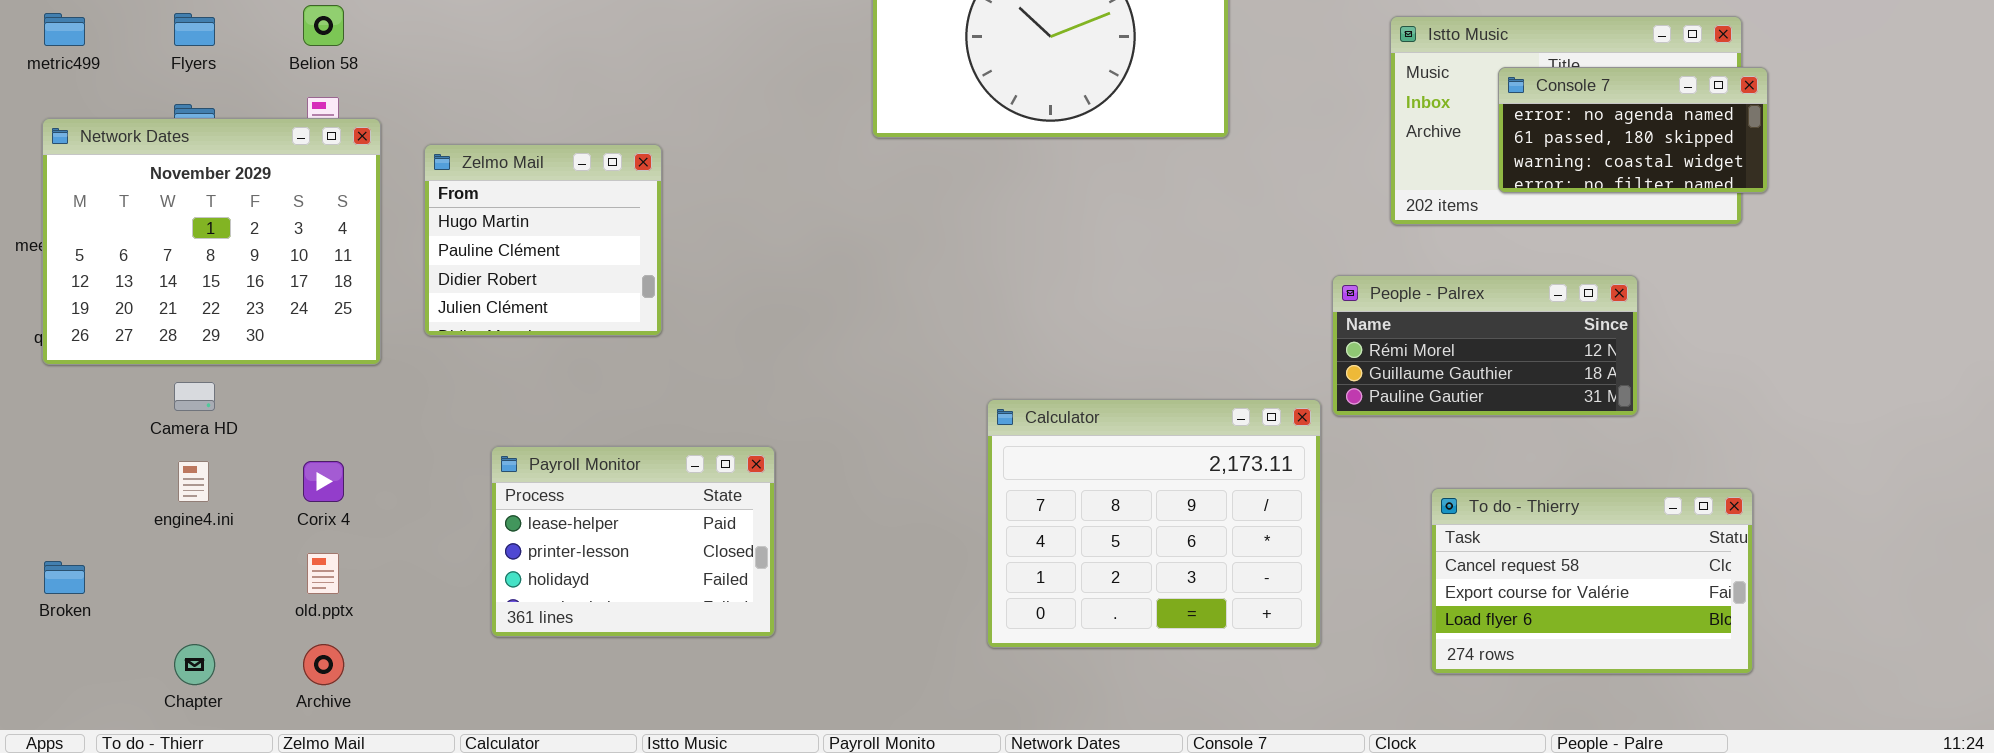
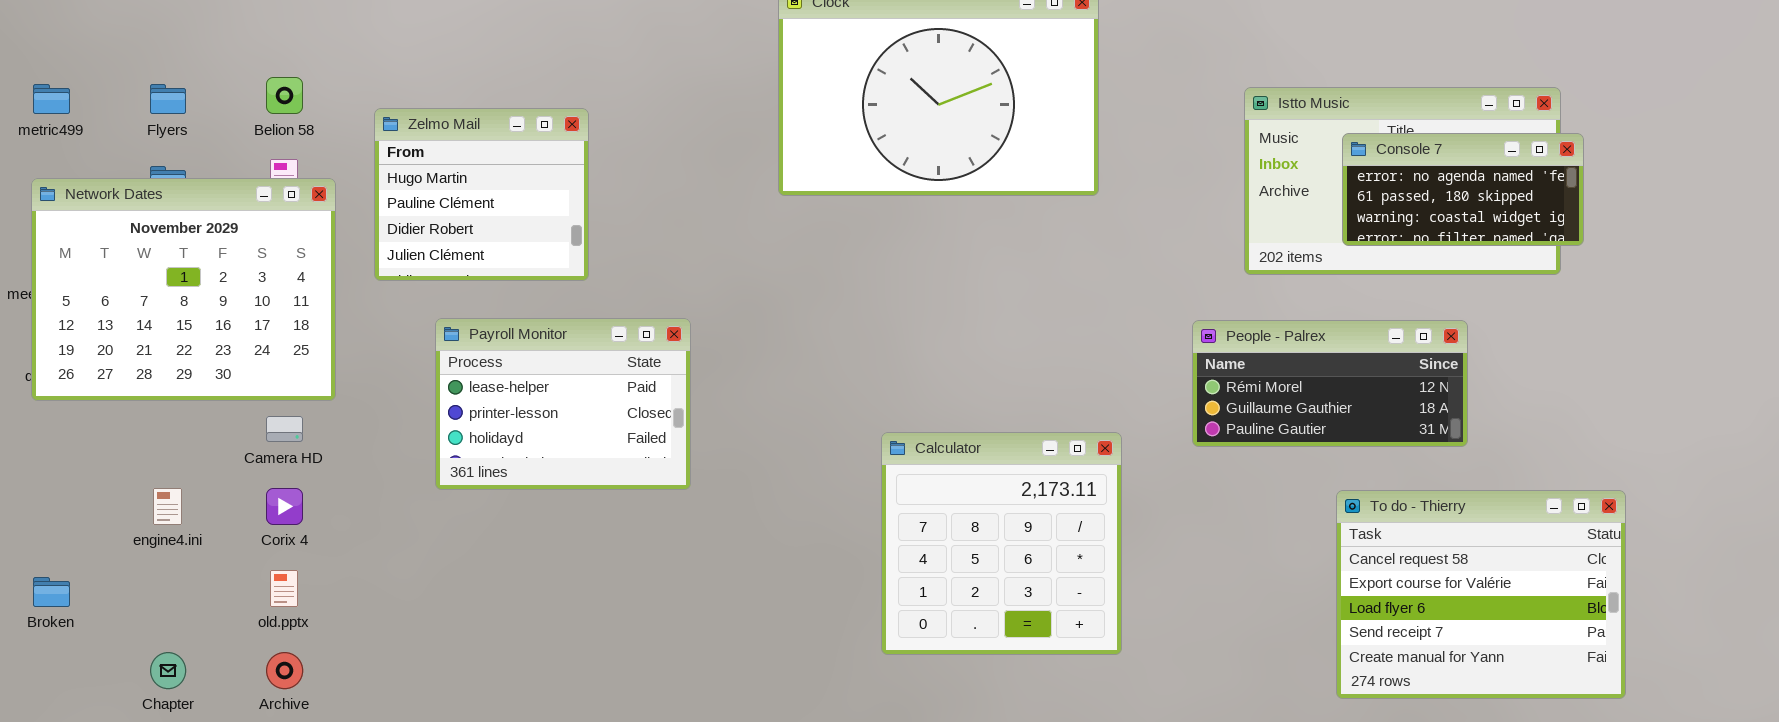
Zelmo Mail: [424,144,662,336] -> [374,108,589,281], moved
Camera HD: [174,382,215,411] -> [266,416,303,442], moved
Calculator: [987,399,1321,648] -> [881,432,1122,655], resized
Payroll Monitor: [491,446,775,637] -> [435,318,691,490], moved
To do - Thierry: [1431,488,1753,674] -> [1336,490,1626,699], moved, resized

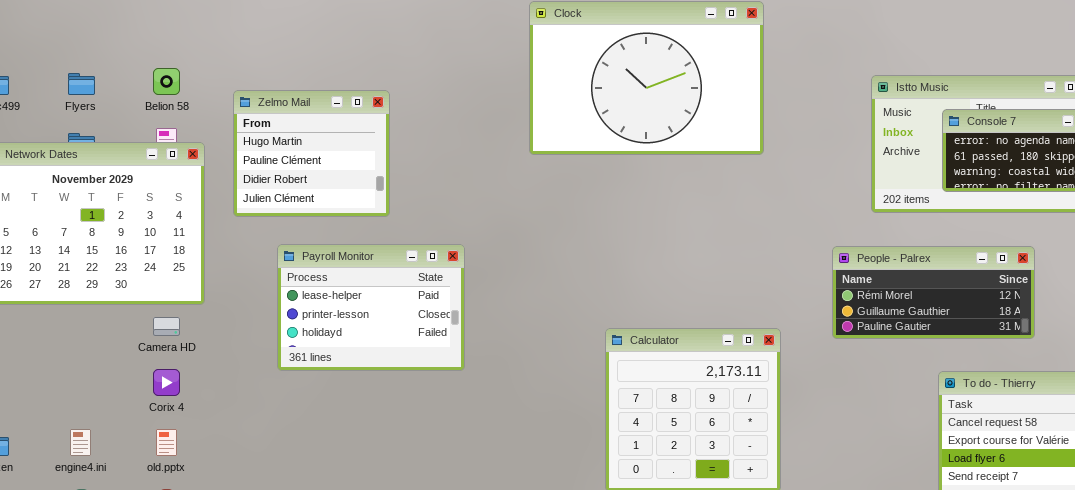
engine4.ini: [153,488,182,525] -> [70,429,91,456], moved

